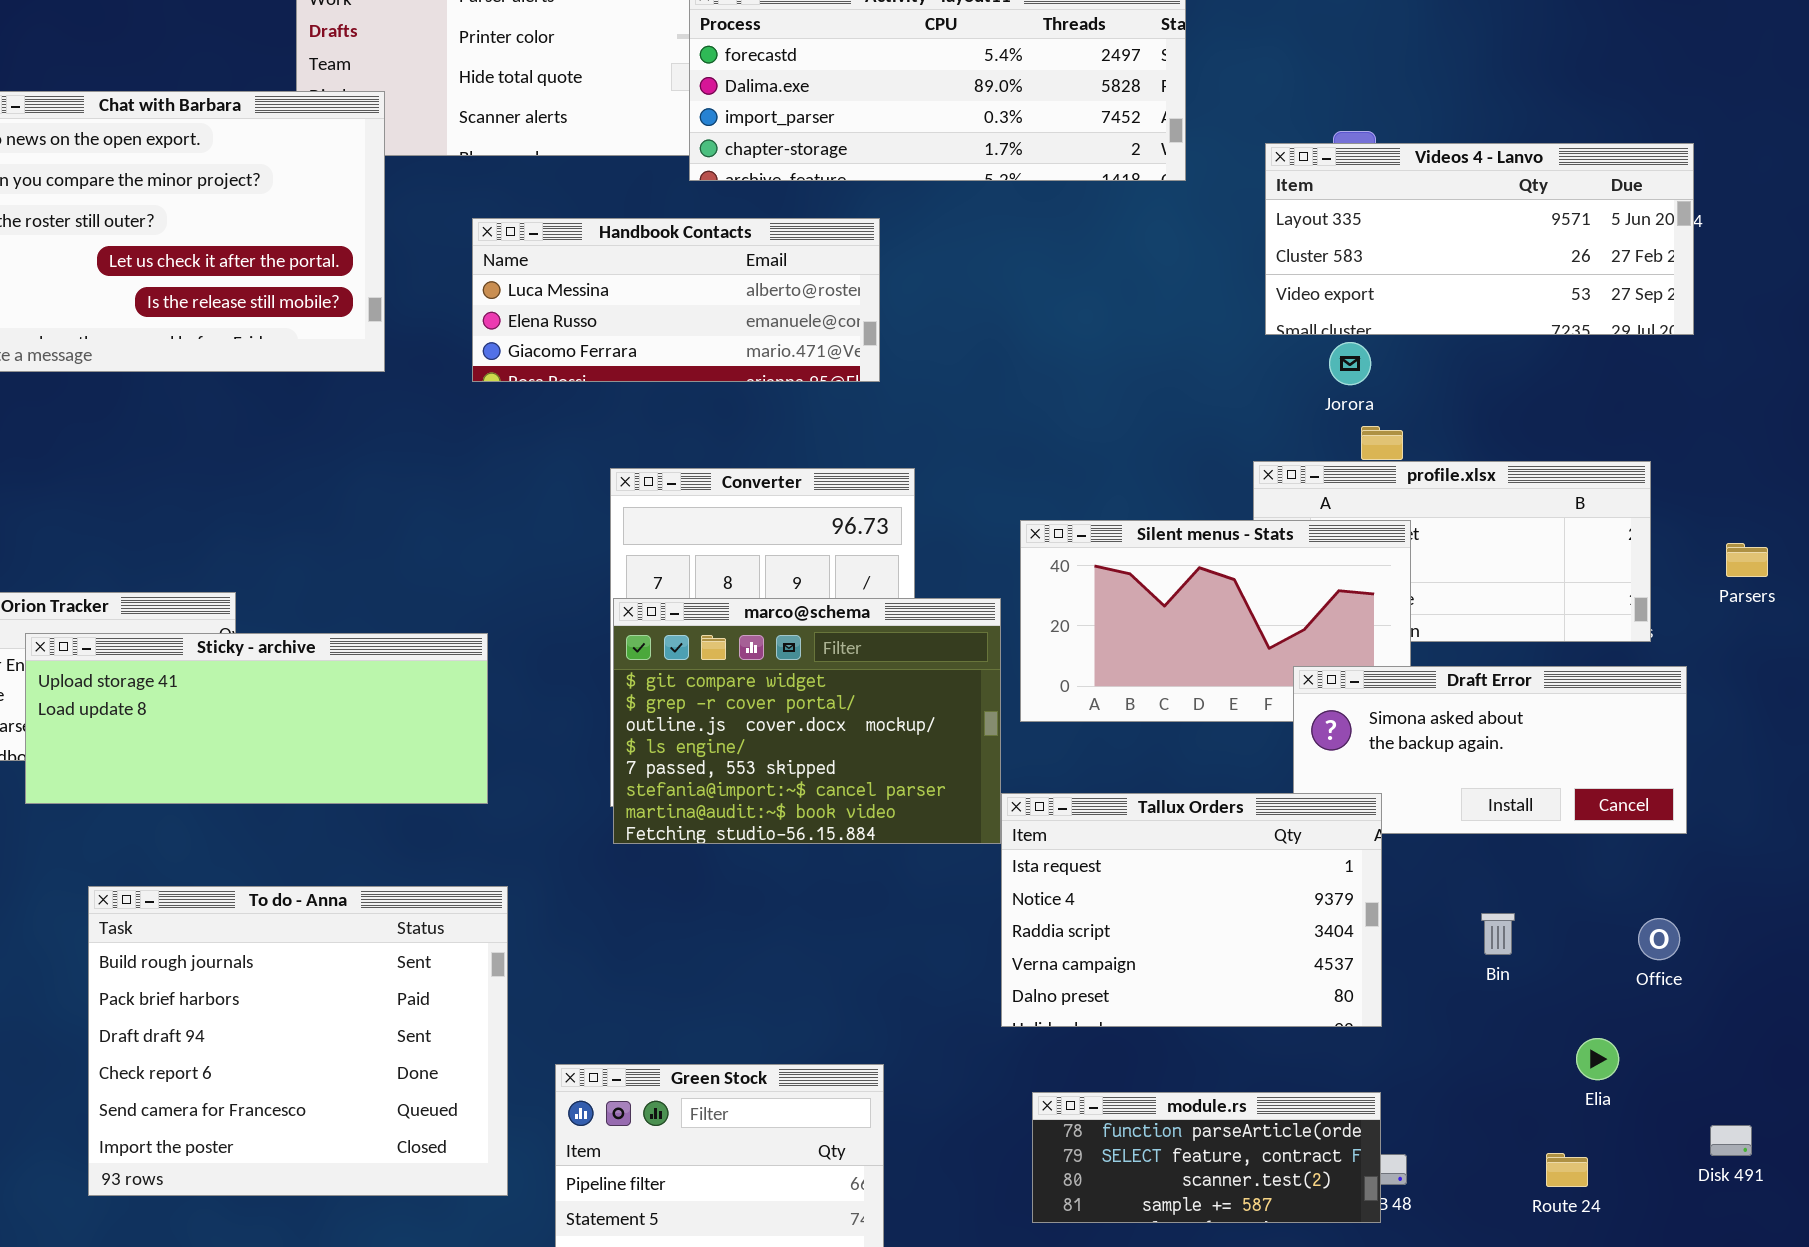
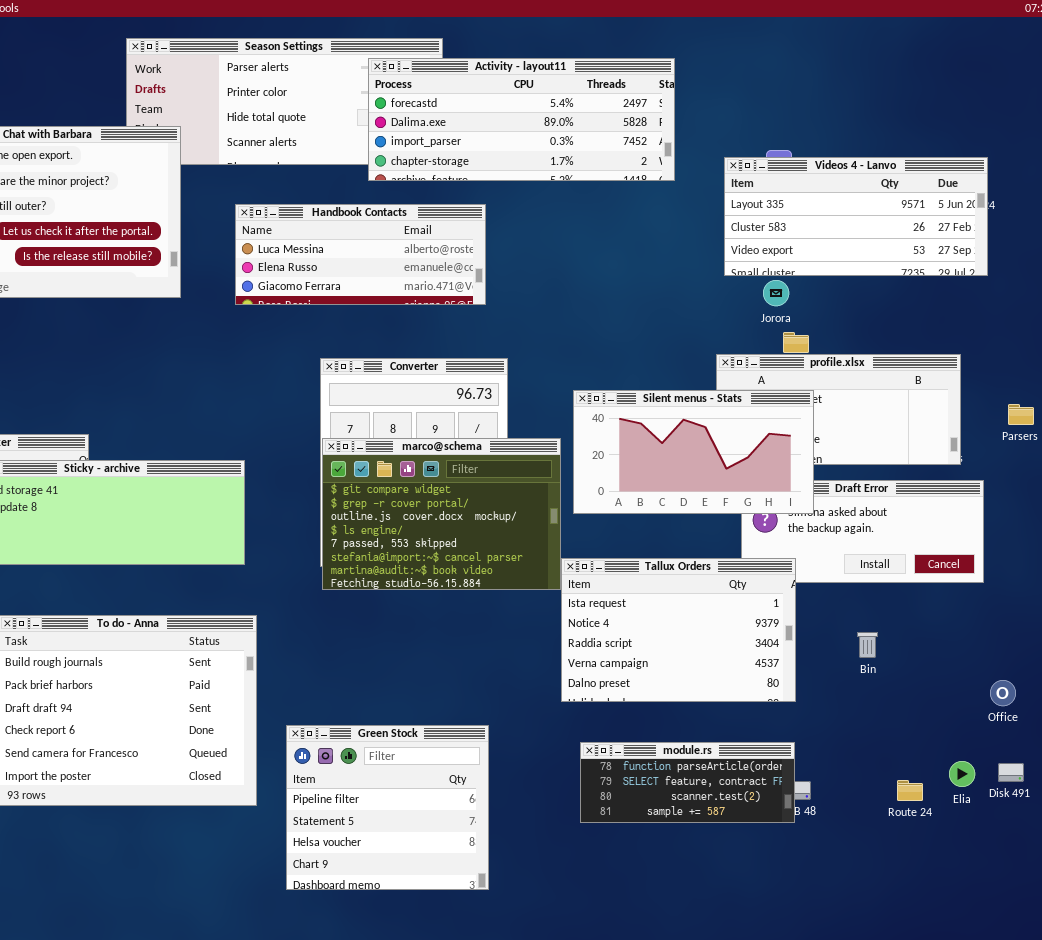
Silent menus - Stats: [1020,520,1411,722] -> [573,390,814,514], raised
Office: [1638,918,1680,960] -> [990,680,1016,706], moved
Elia: [1576,1038,1619,1080] -> [949,761,975,787], moved

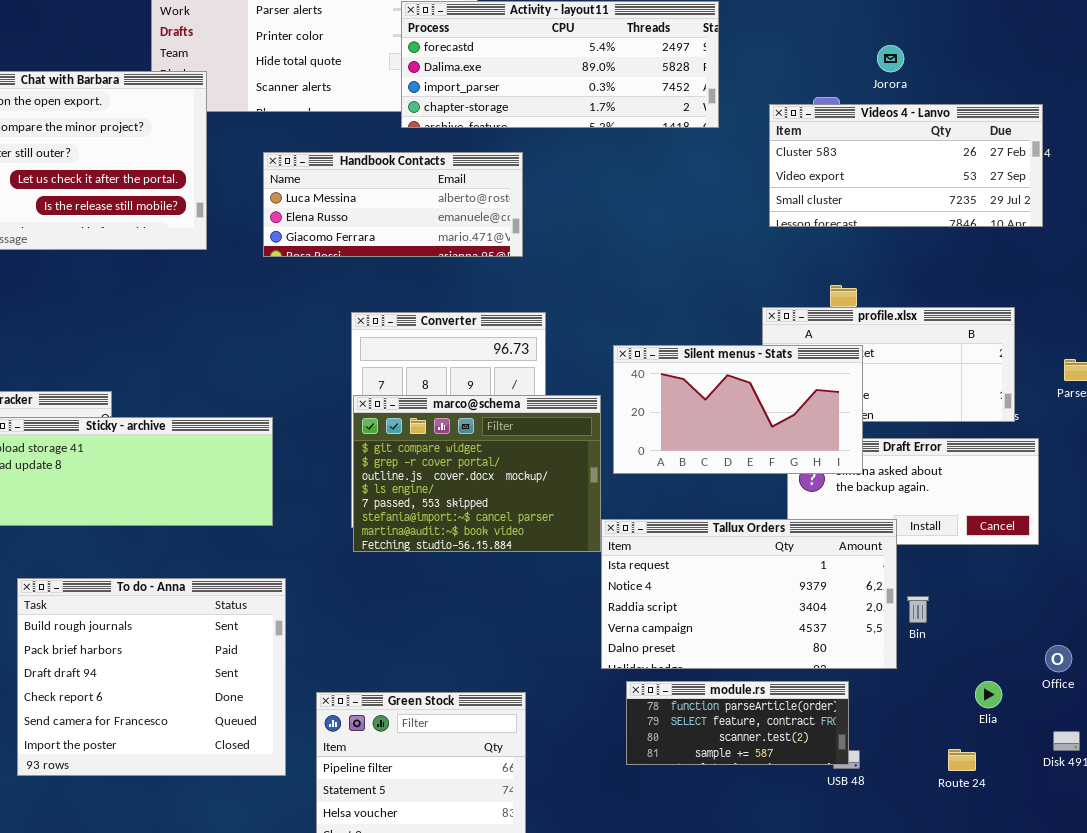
Videos 4 - Lanvo: [724,157,988,276] -> [769,104,1043,227], scrolled down 1 row
Jorora: [763,280,789,306] -> [877,45,904,72], moved
Tallux Orders: [561,558,796,702] -> [601,519,897,669], resized
module.rs: [580,742,795,823] -> [626,681,849,765], moved
Elia: [949,761,975,787] -> [975,681,1002,708], moved

